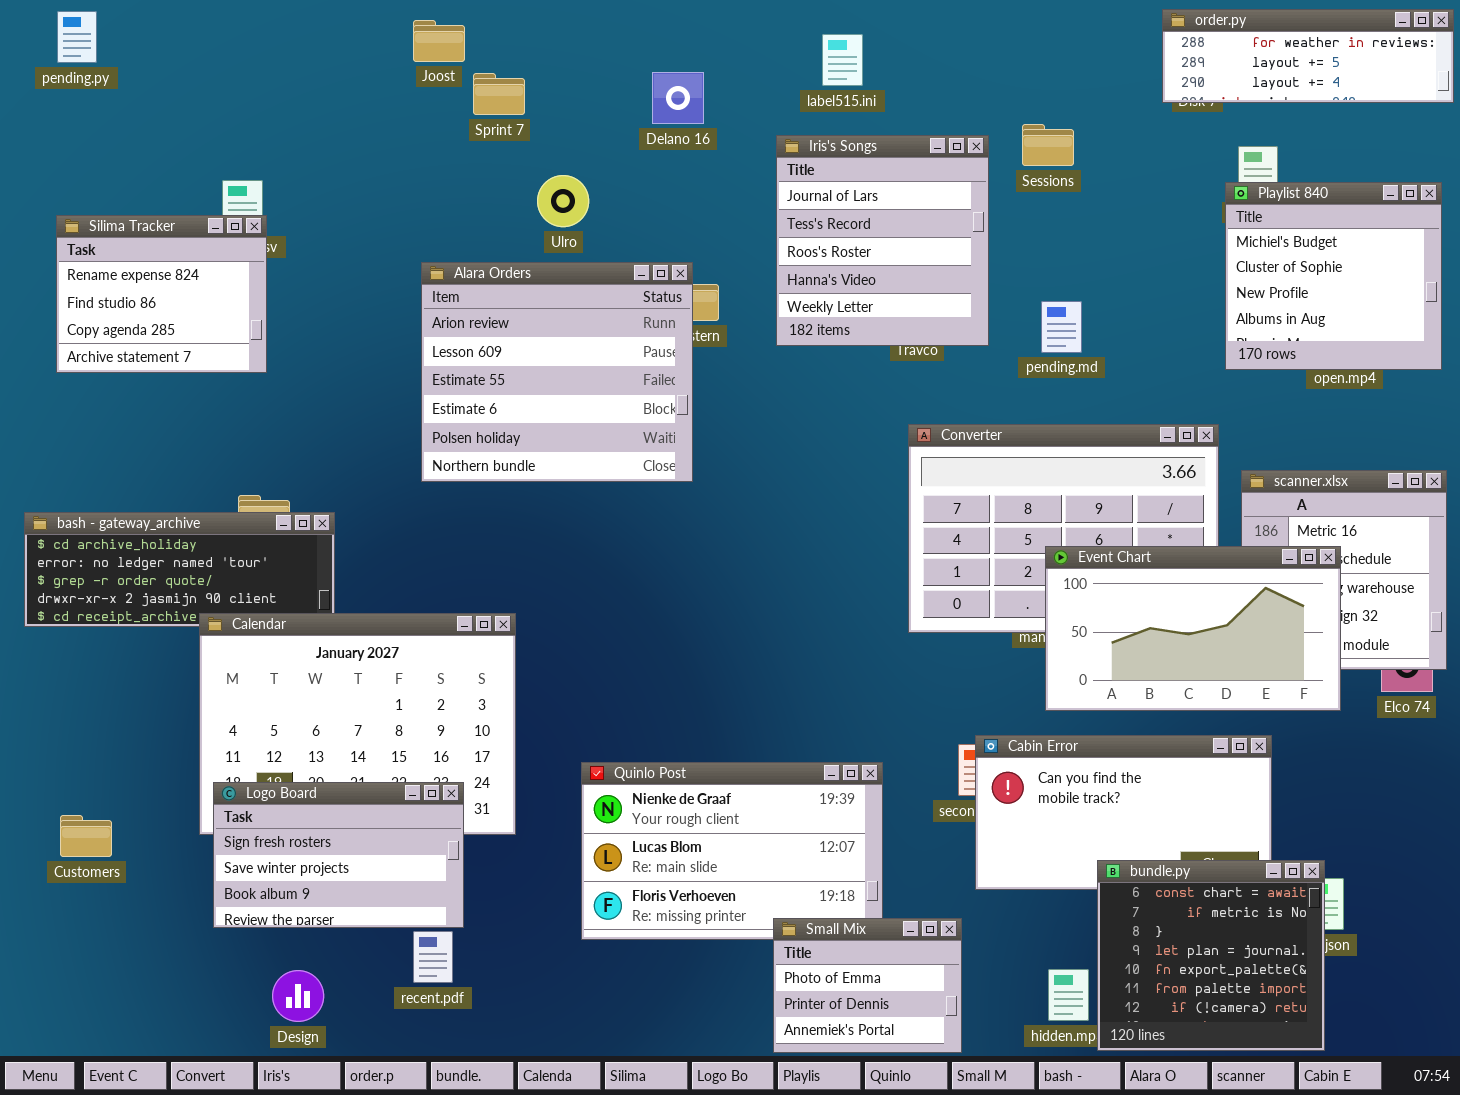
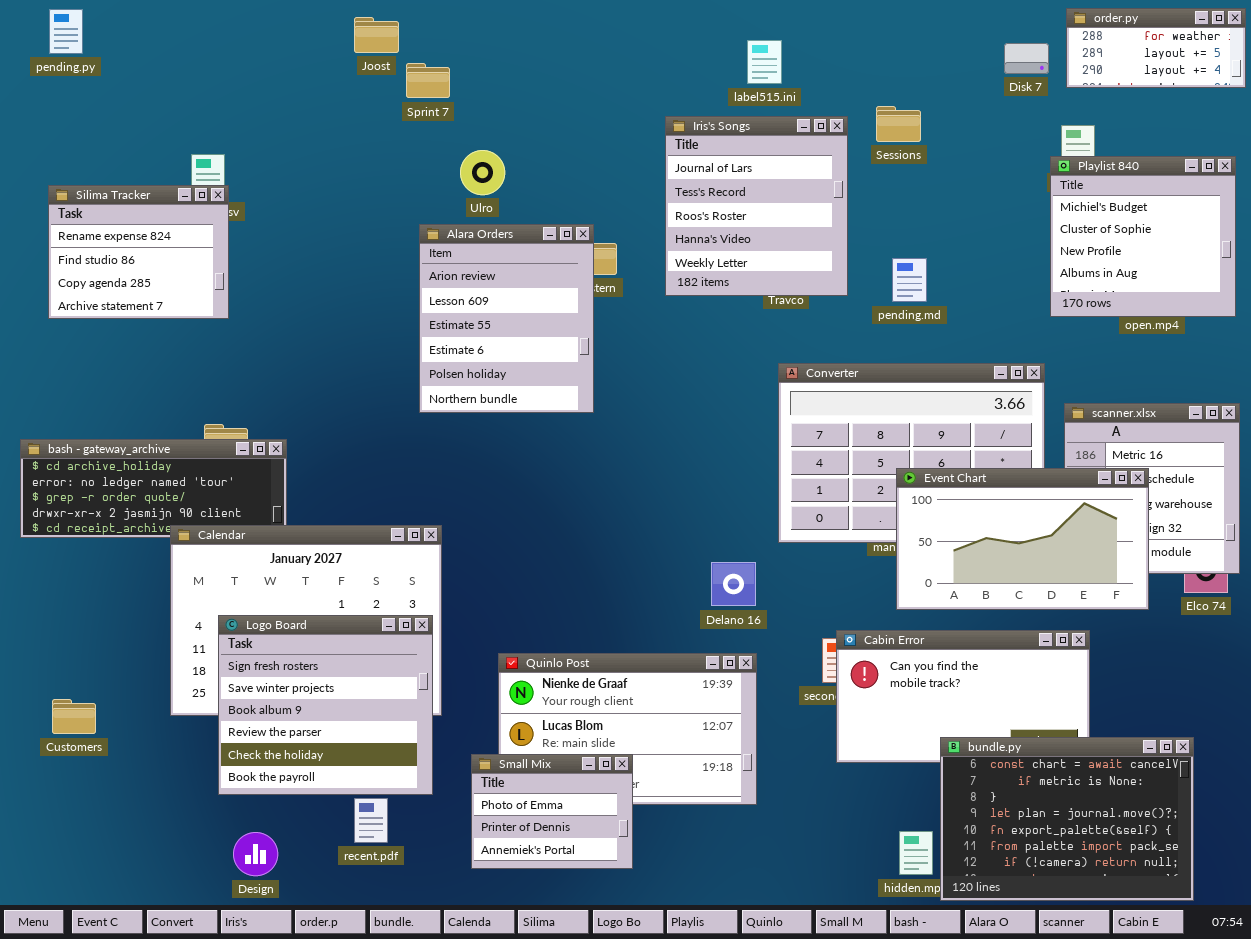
order.py: [1162,9,1454,103] -> [1066,8,1246,88], resized
label515.ini: [822,34,863,86] -> [747,40,782,84], moved
Delano 16: [652,72,704,124] -> [711,562,756,606], moved
Alara Orders: [421,262,693,482] -> [419,224,594,413], resized
Logo Board: [213,782,464,928] -> [218,615,433,795], moved, resized
bundle.py: [1097,860,1325,1051] -> [940,737,1194,901], resized
Small Mix: [773,918,962,1053] -> [471,754,633,869], moved

